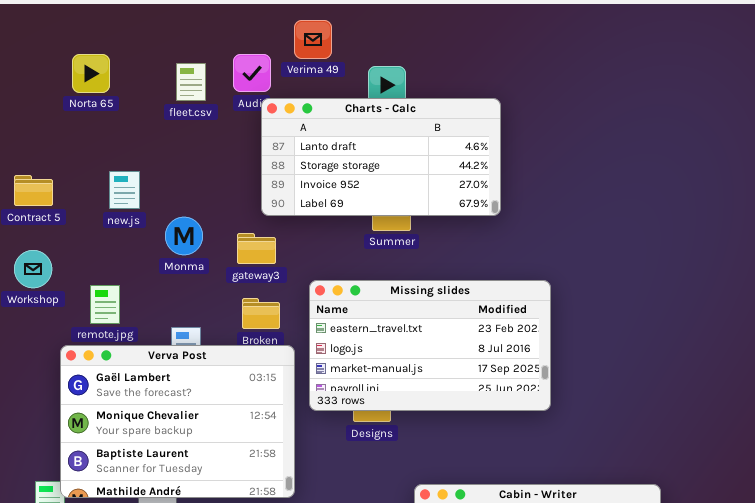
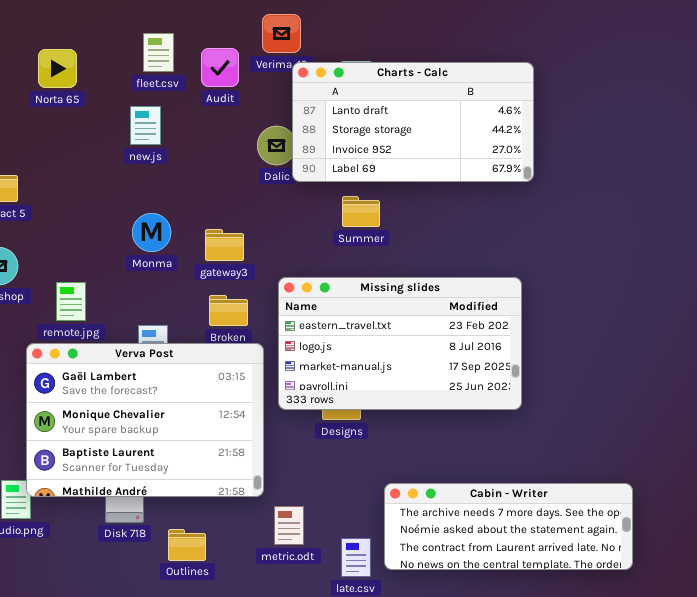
fleet.csv: [176,63,206,101] -> [143,33,174,72], moved
Charts - Calc: [261,98,501,216] -> [292,62,534,182], moved
new.js: [109,171,140,209] -> [130,106,161,145], moved

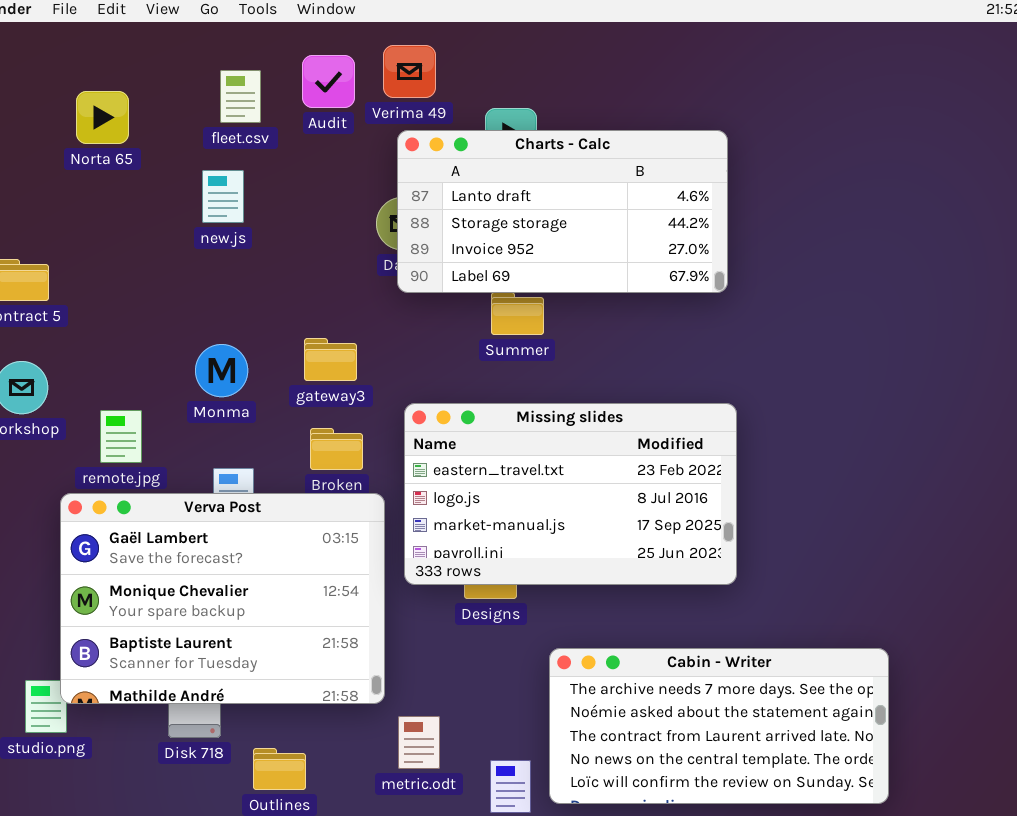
Audit: [201,48,239,87] -> [302,55,355,108], moved
Charts - Calc: [292,62,534,182] -> [397,130,728,293], moved
Monma: [132,213,171,252] -> [195,344,248,397], moved
Cabin - Writer: [384,483,633,570] -> [549,648,889,804], resized

